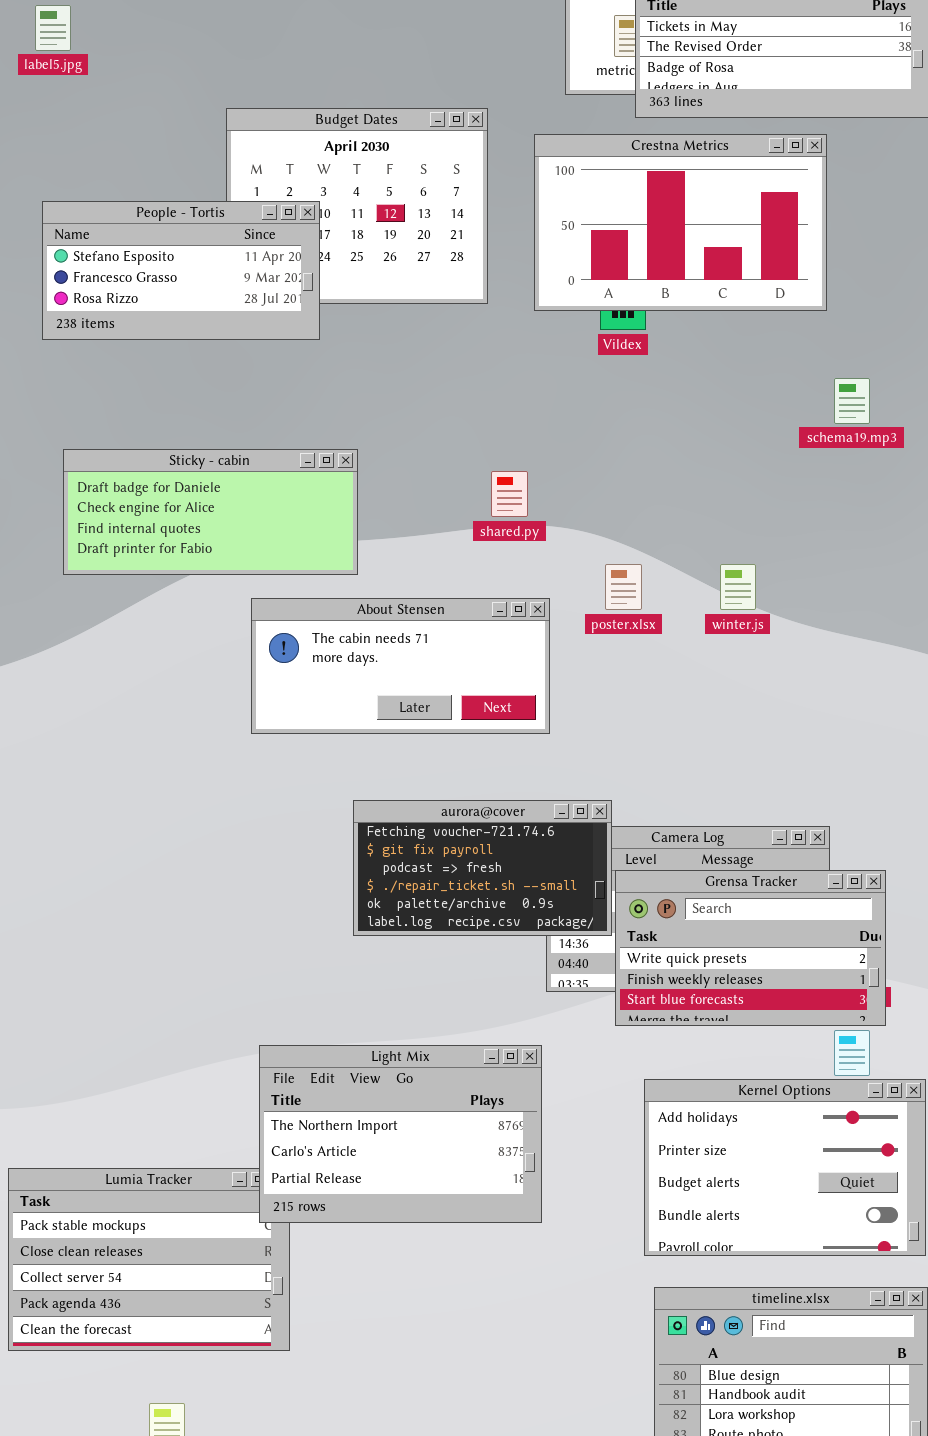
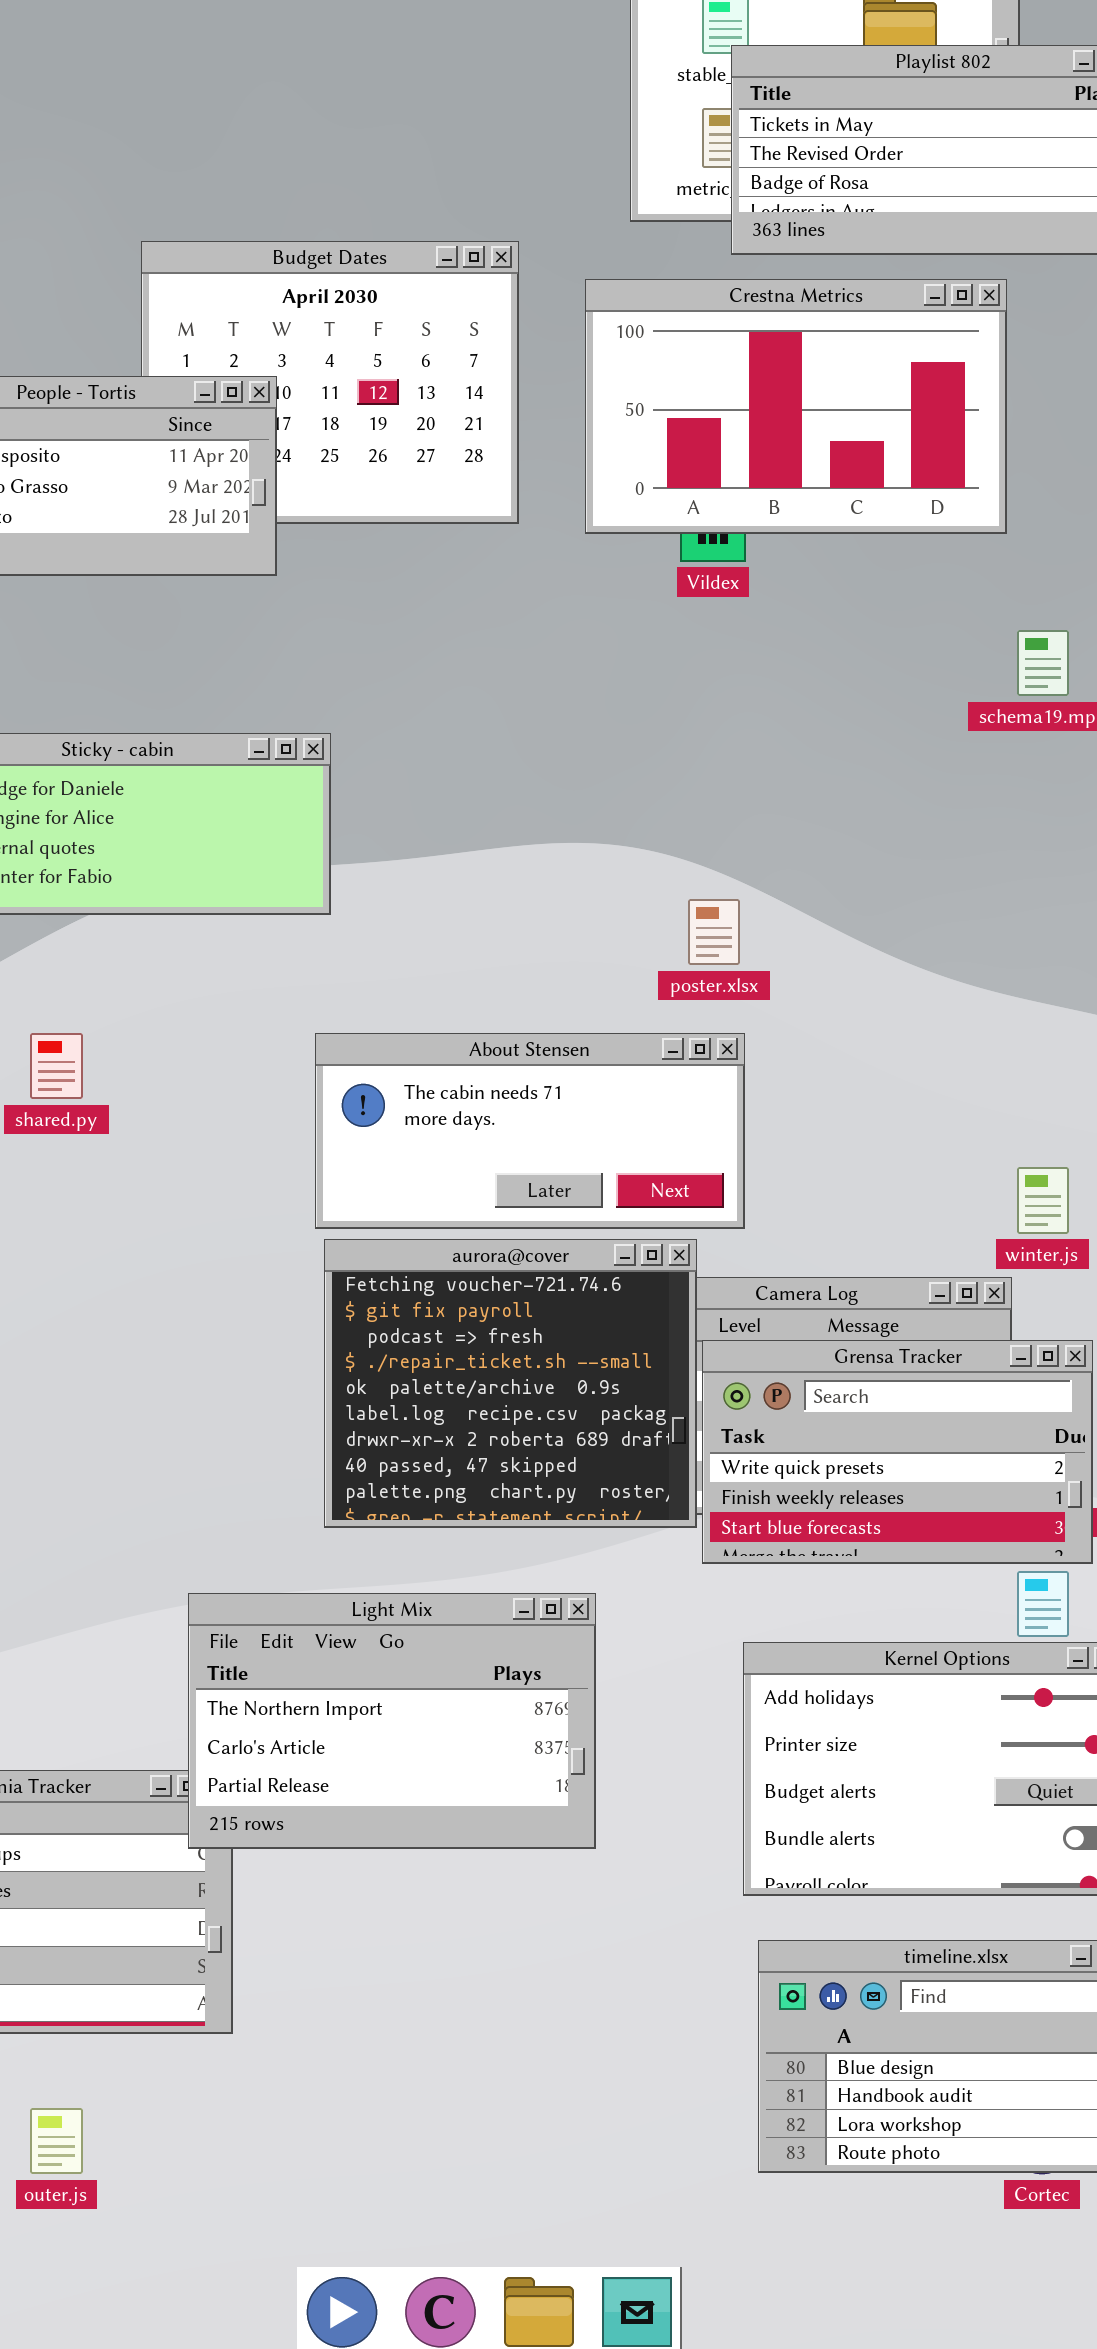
shared.py: [491,471,528,517] -> [30,1033,83,1099], moved
winter.js: [720,564,756,610] -> [1017,1167,1069,1234], moved
About Stensen: [251,598,550,734] -> [315,1033,745,1229], moved
aurora@cover: [353,800,612,936] -> [324,1239,697,1528], resized

